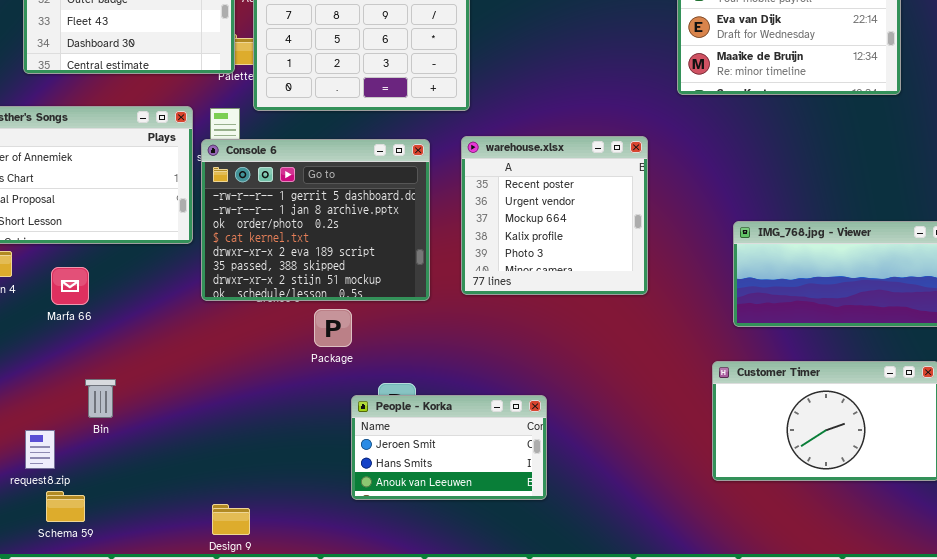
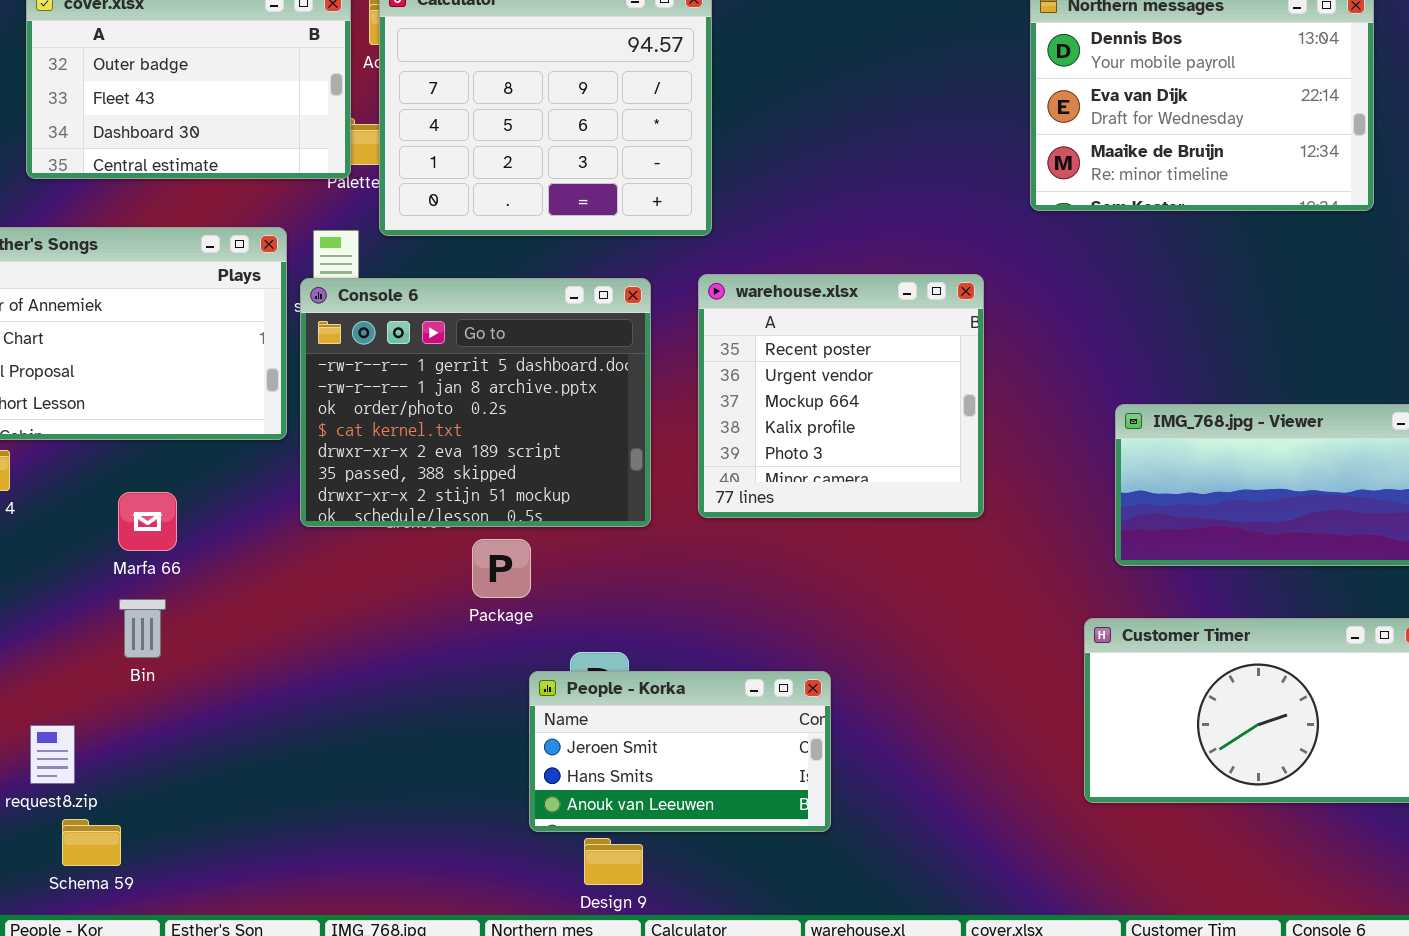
Marfa 66: [51,267,89,305] -> [118,492,177,551], moved
Bin: [85,379,116,418] -> [119,599,166,658], moved
Design 9: [212,504,250,535] -> [584,838,643,885], moved

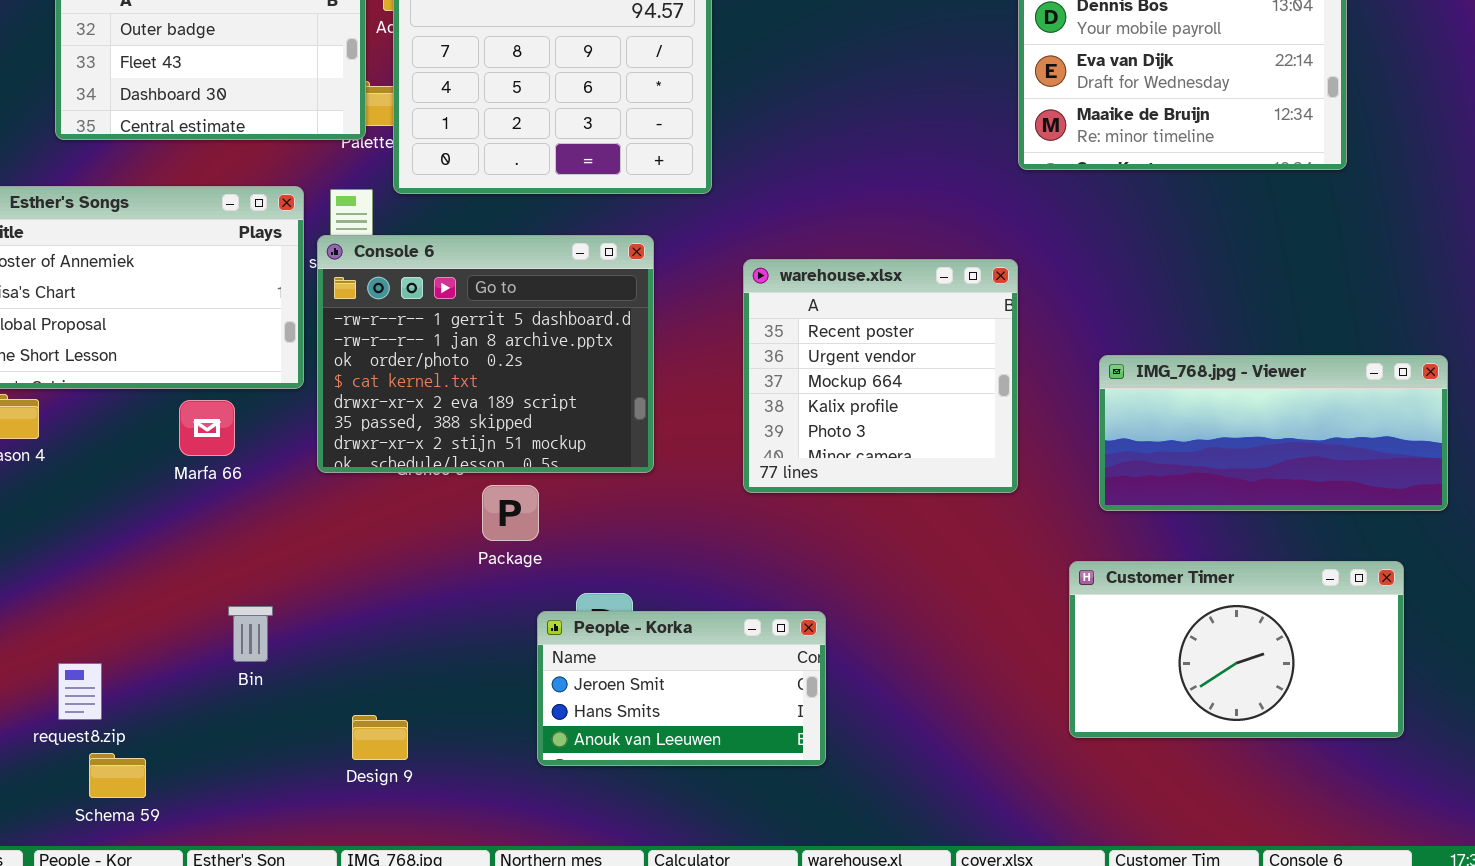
warehouse.xlsx: [698,274,984,518] -> [743,259,1018,493], moved
Marfa 66: [118,492,177,551] -> [179,400,235,456], moved
Bin: [119,599,166,658] -> [228,606,273,662], moved
Design 9: [584,838,643,885] -> [352,715,408,760], moved

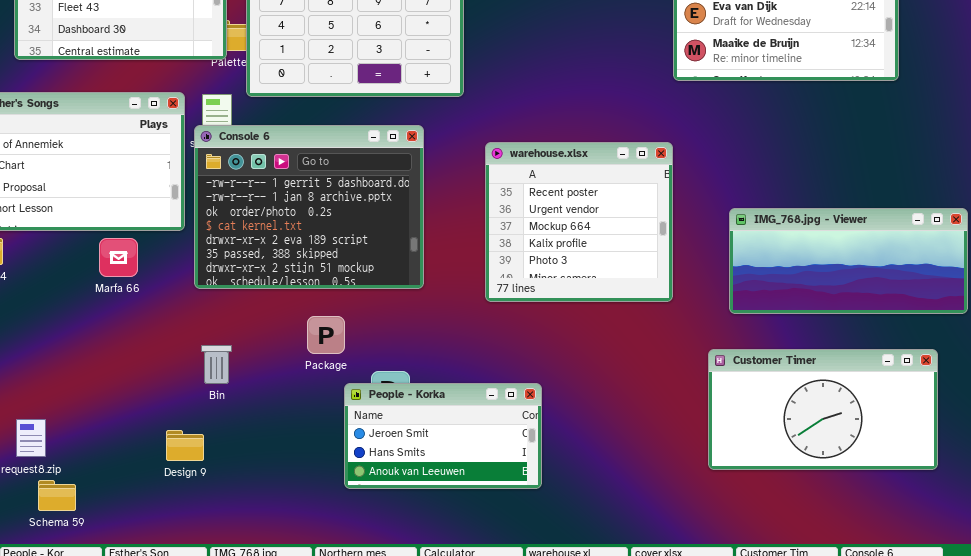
Package: [482,485,539,541] -> [307,316,345,354], moved
Bin: [228,606,273,662] -> [201,345,232,384], moved
Design 9: [352,715,408,760] -> [166,430,204,461], moved

